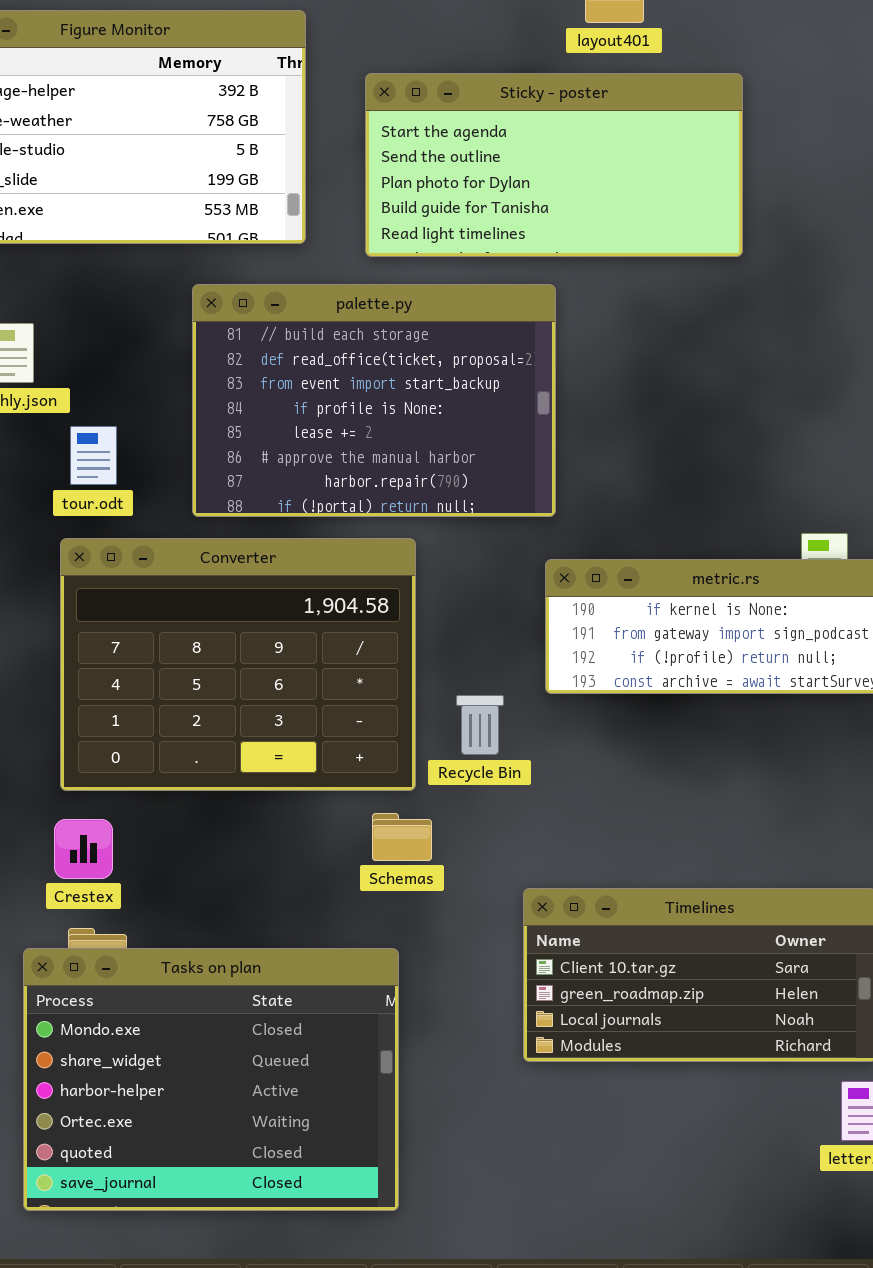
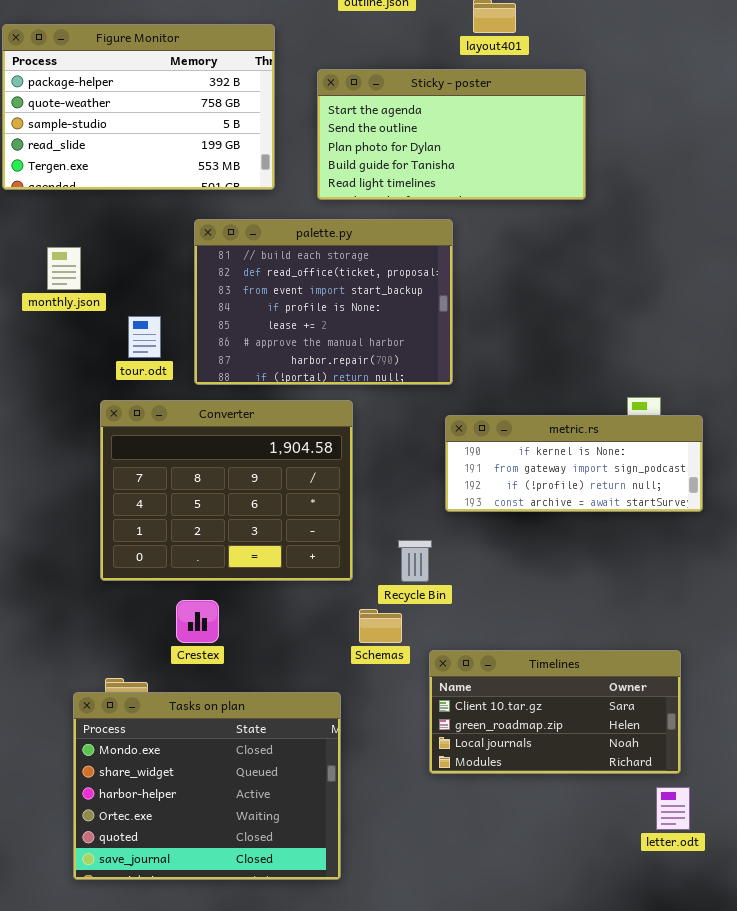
tour.odt: [70,426,117,485] -> [128,316,161,358], moved
Recycle Bin: [456,695,504,755] -> [398,540,432,582], moved
Schemas: [372,813,432,861] -> [359,609,402,643], moved
Crestex: [54,819,113,879] -> [176,600,219,643], moved

